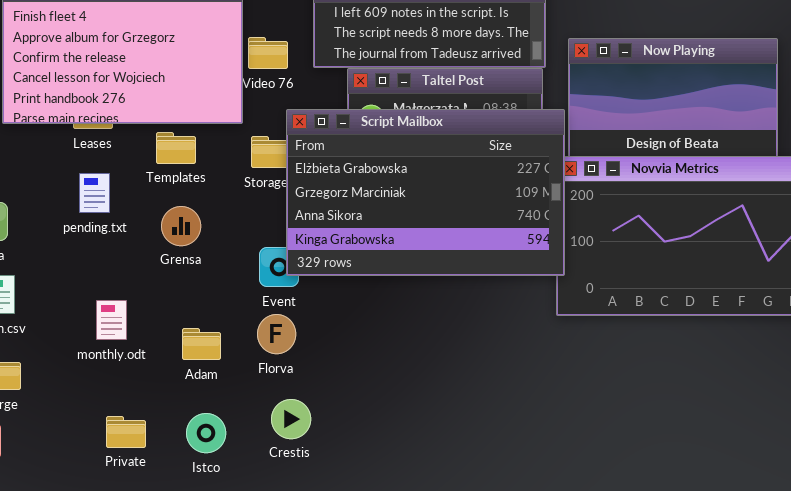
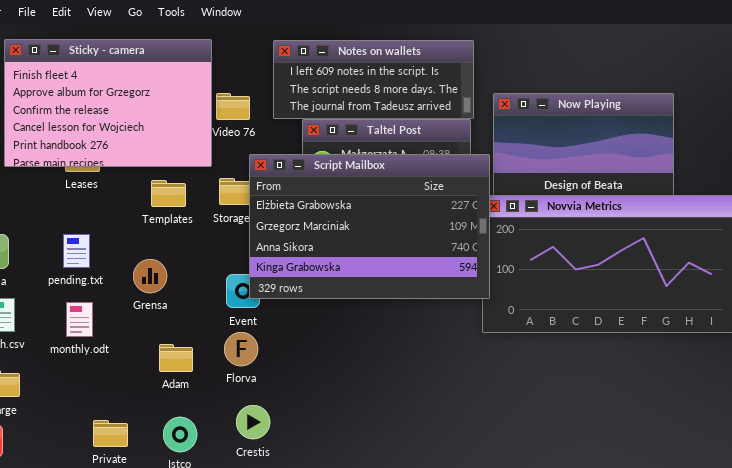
Templates: [156,132,196,164] -> [151,180,186,207], moved
pending.txt: [79,173,110,213] -> [63,234,90,268], moved
Grensa: [161,206,201,246] -> [133,259,167,293], moved
monthly.odt: [96,300,127,340] -> [66,302,93,337], moved

